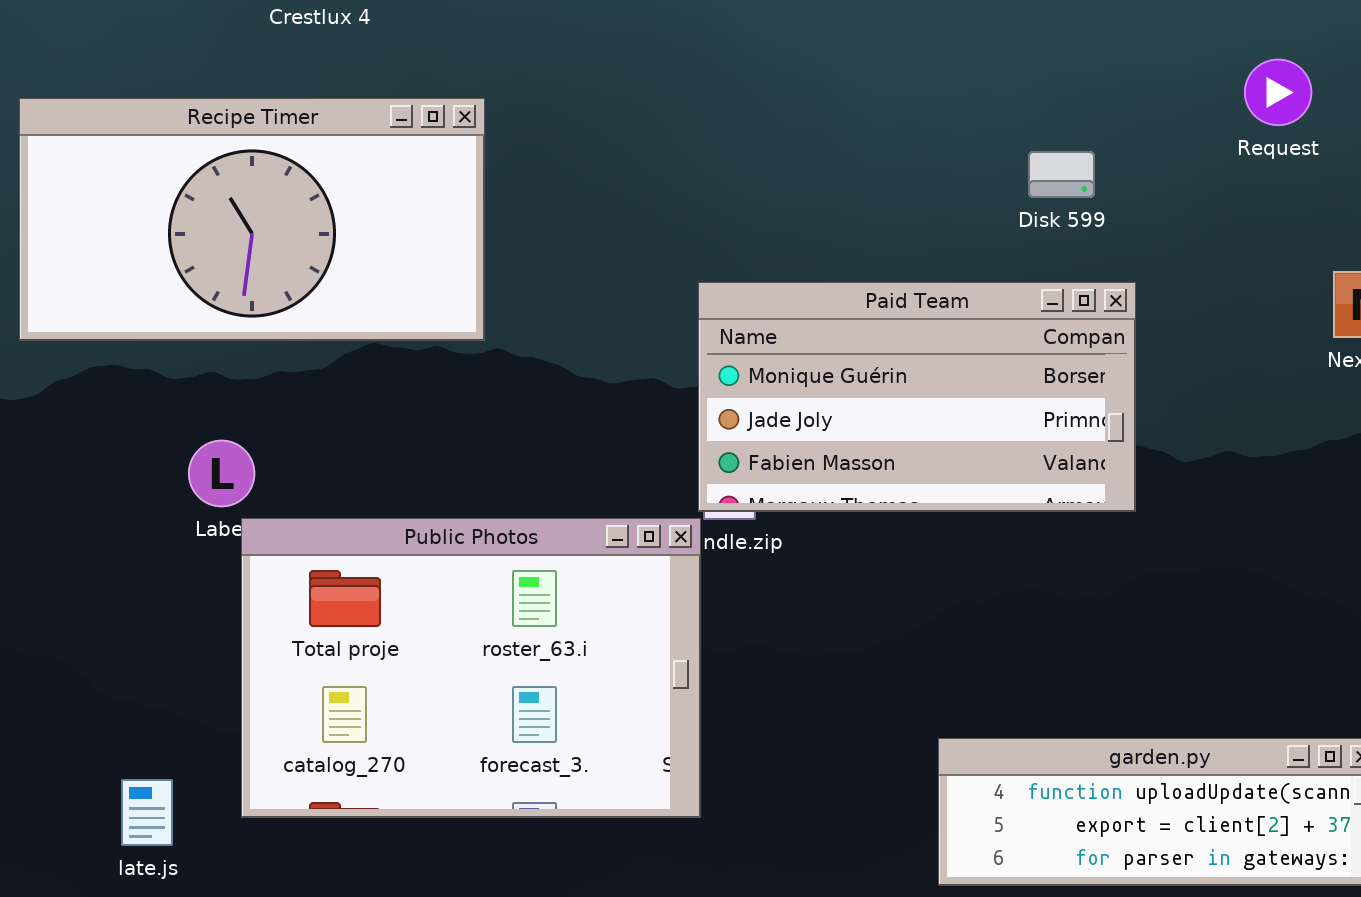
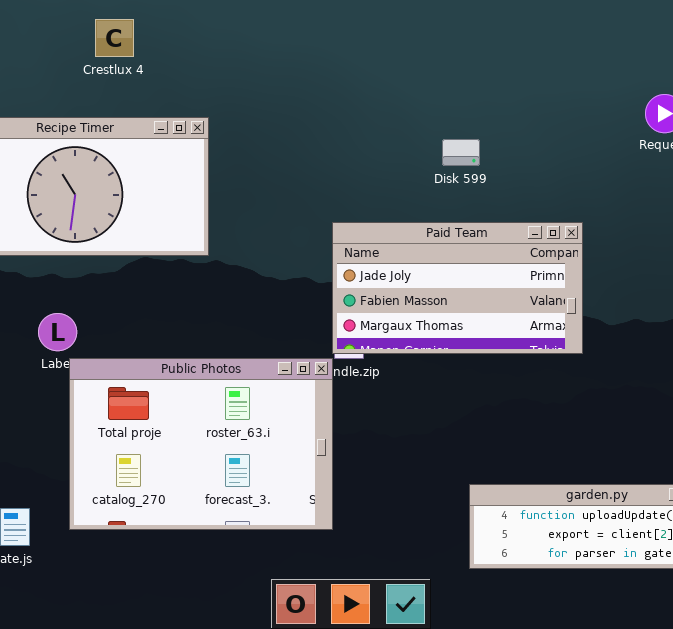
Disk 599: [1028,151,1095,198] -> [442,139,480,166], moved
Paid Team: [698,282,1136,512] -> [332,222,583,354], scrolled down 1 row

